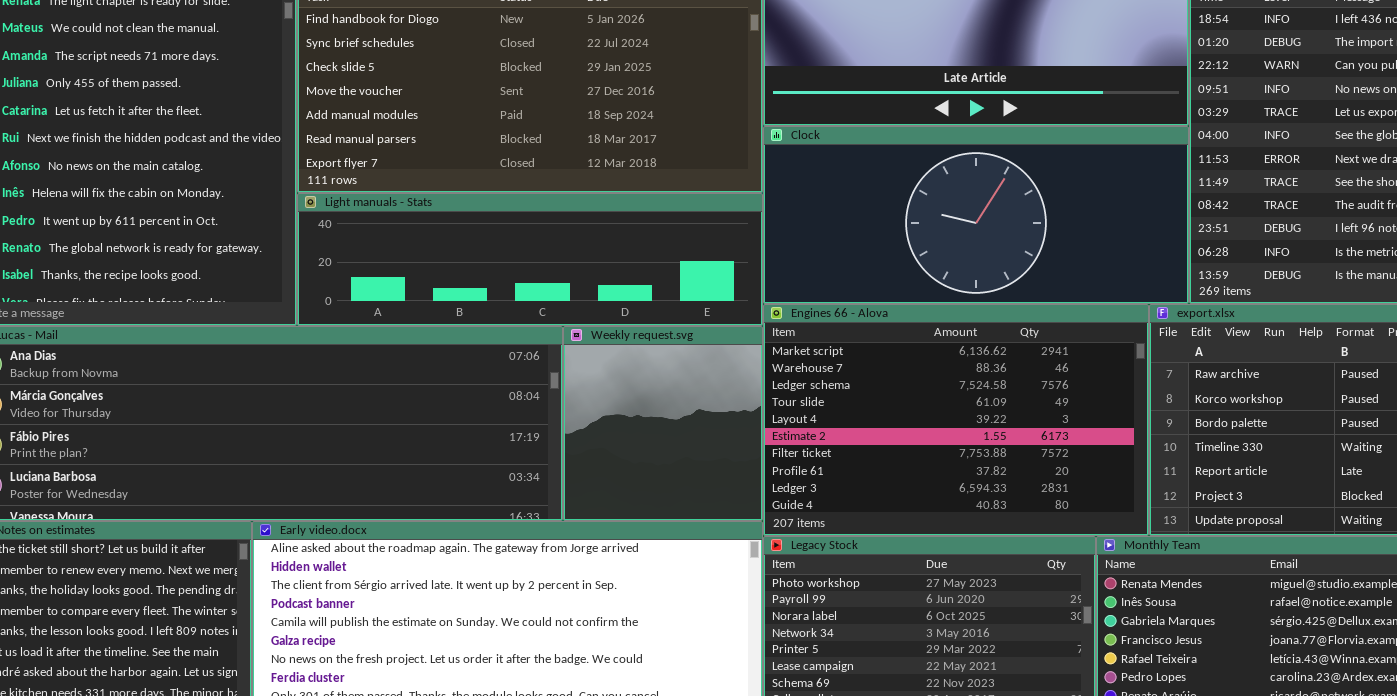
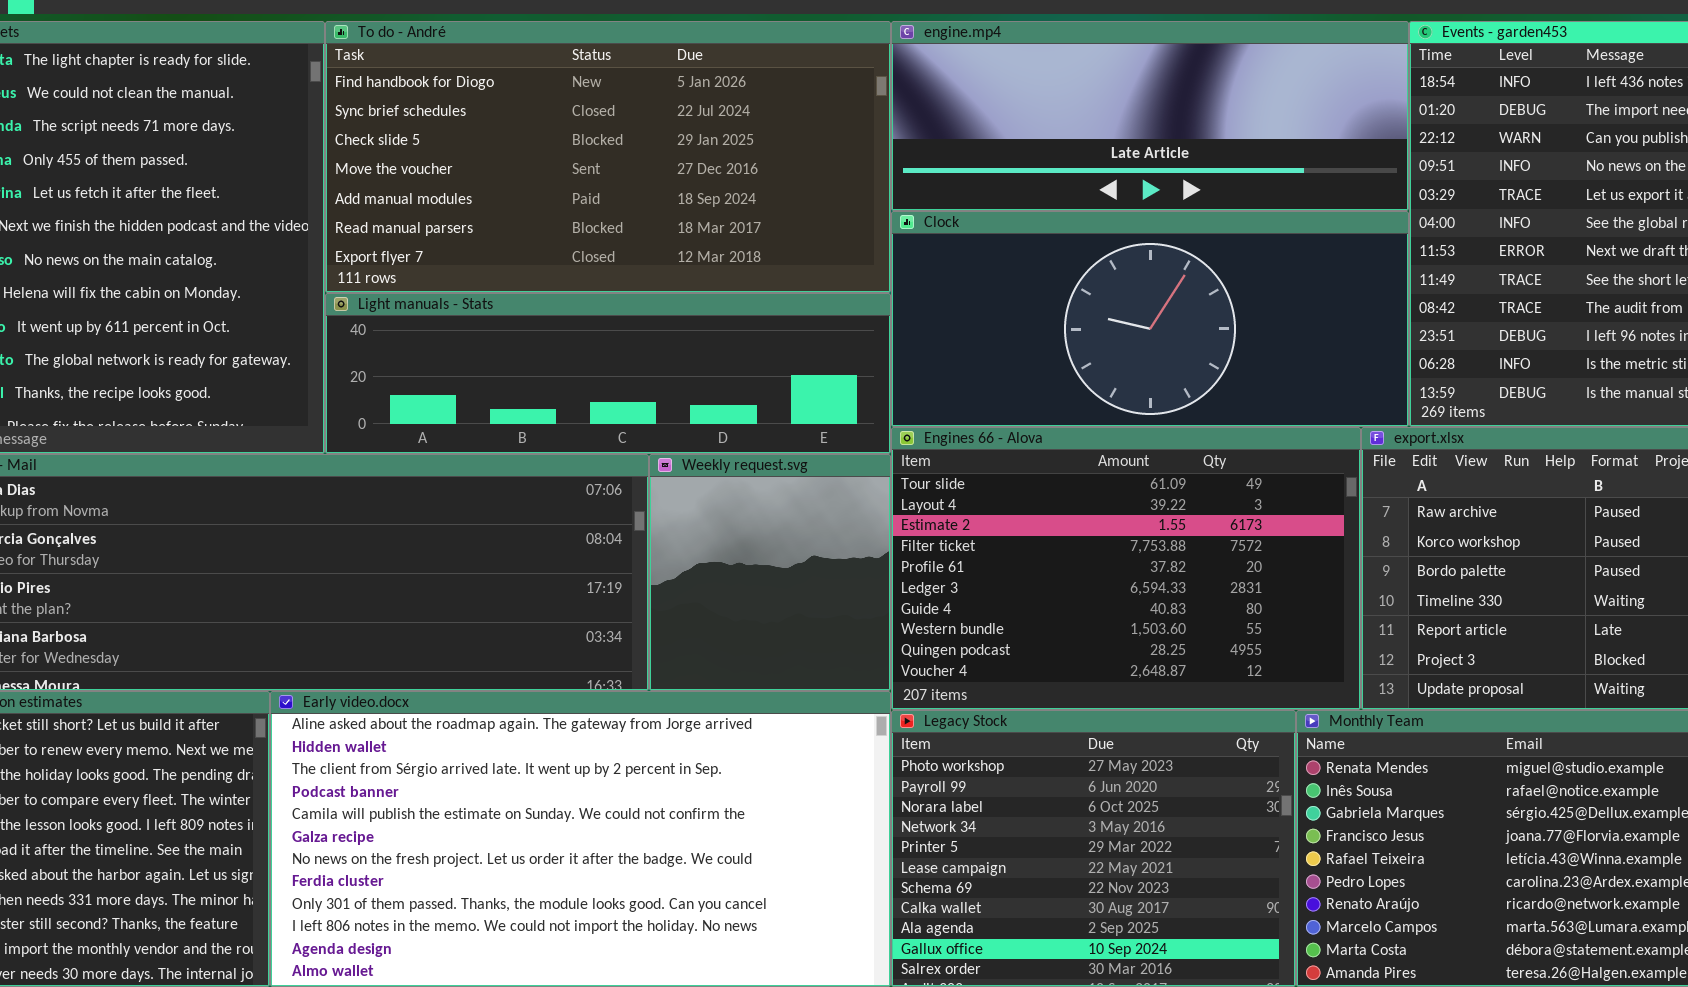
Engines 66 - Alova: [763,304,1149,536] -> [891,427,1361,710], scrolled down 3 rows

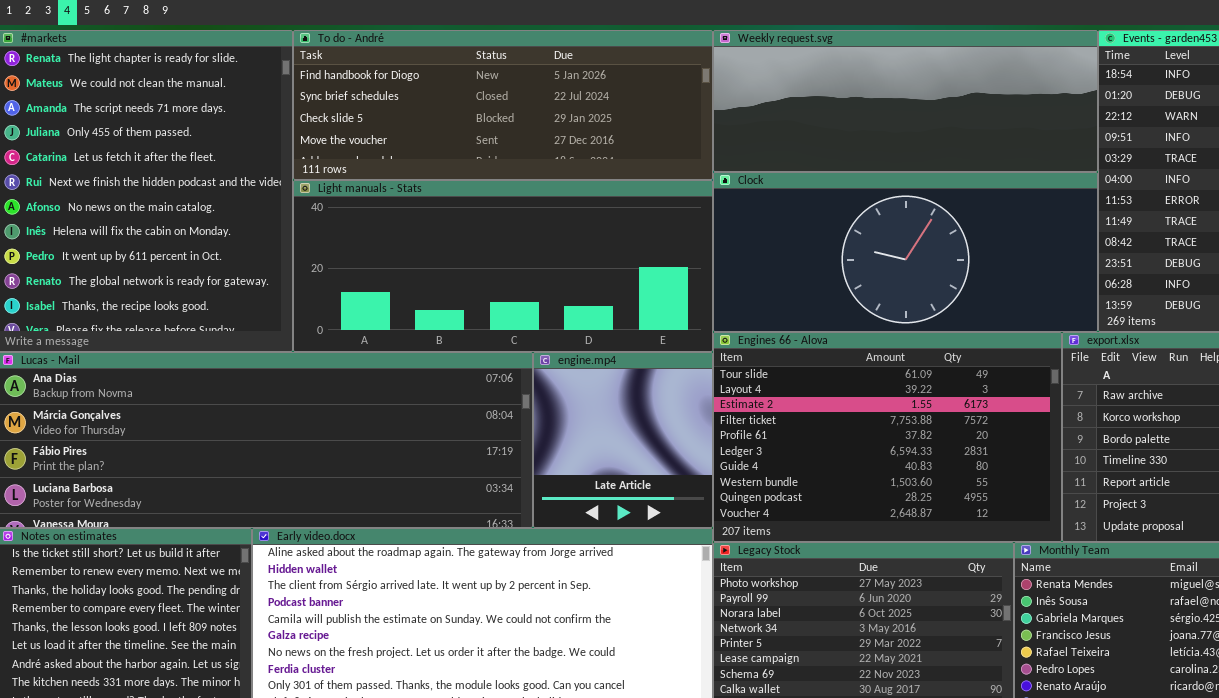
To do - André: [325,21,891,293] -> [293,30,713,180], resized
engine.mp4: [891,21,1409,211] -> [533,352,713,528], moved, resized
Light manuals - Stats: [325,293,891,454] -> [293,180,713,352], resized
Weekly request.svg: [649,454,891,691] -> [713,30,1098,172], moved, resized

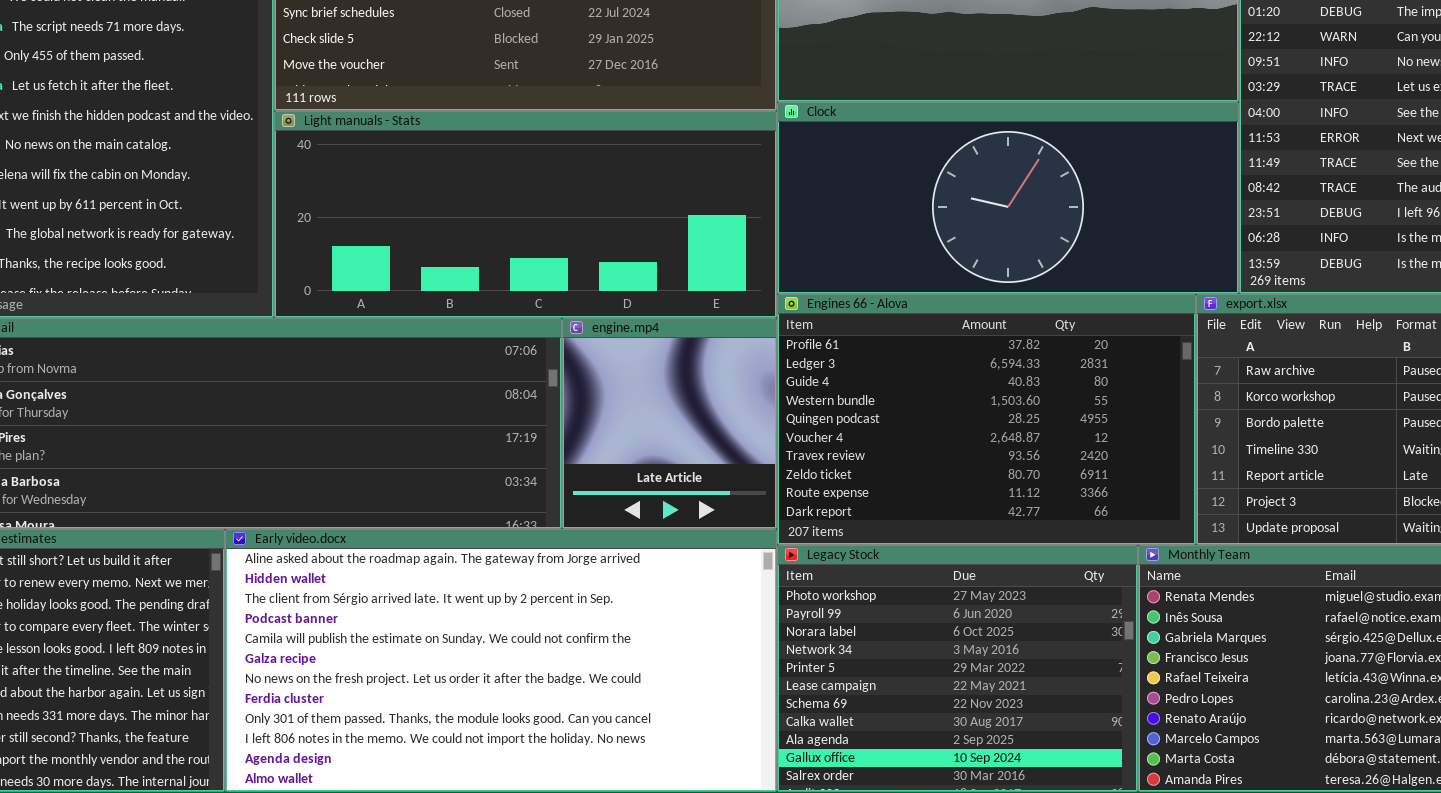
Engines 66 - Alova: [713,332,1062,542] -> [777,294,1196,545], scrolled down 4 rows

